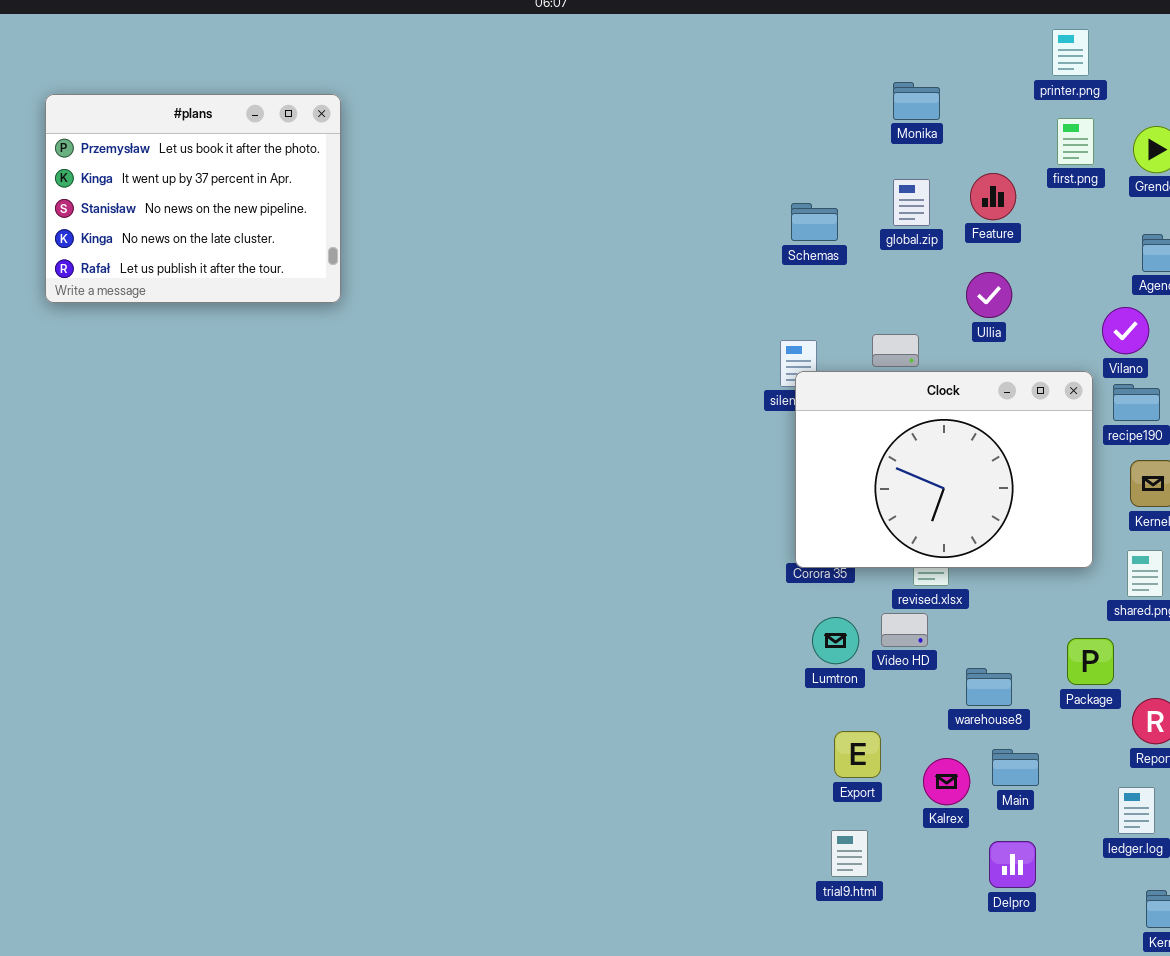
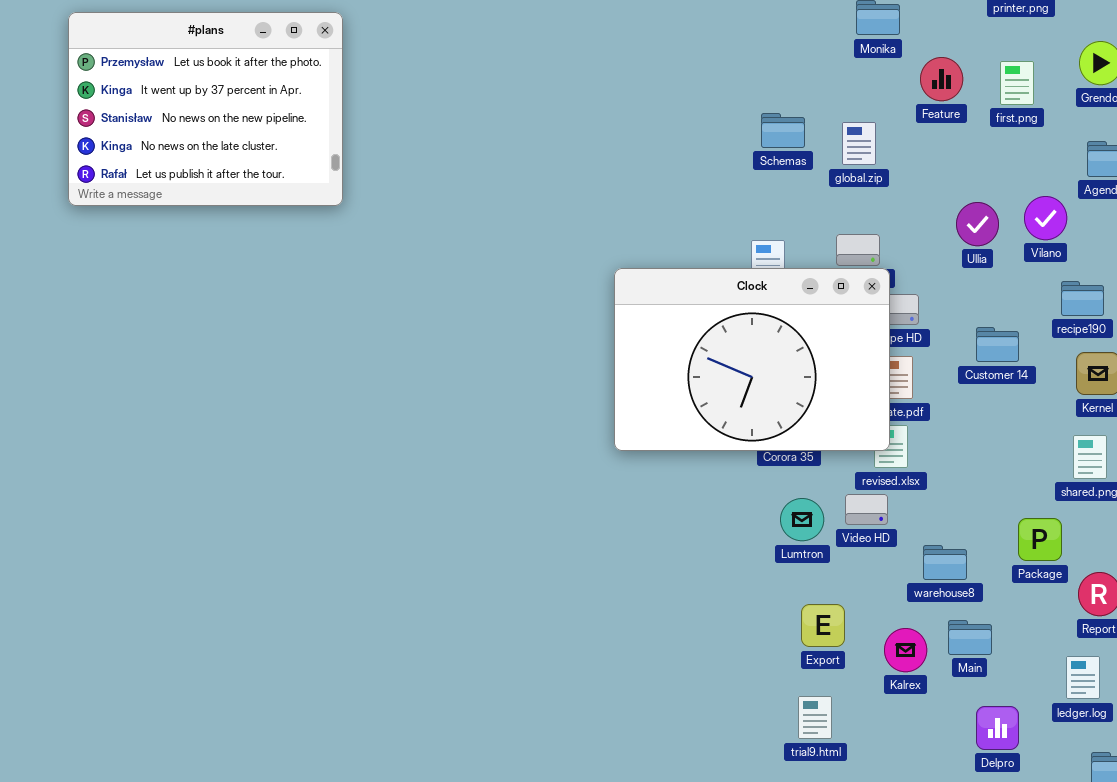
first.png: [1057,118,1094,165] -> [1000,61,1034,105], moved
Feature: [970,173,1016,220] -> [920,57,963,101], moved
global.zip: [893,179,930,226] -> [842,122,876,165], moved
Ullia: [966,272,1012,318] -> [956,202,999,246], moved
Vilano: [1102,307,1149,354] -> [1024,196,1067,240], moved
Clock: [795,371,1093,568] -> [614,268,890,451], moved
Delpro: [989,841,1036,888] -> [976,706,1019,750], moved

